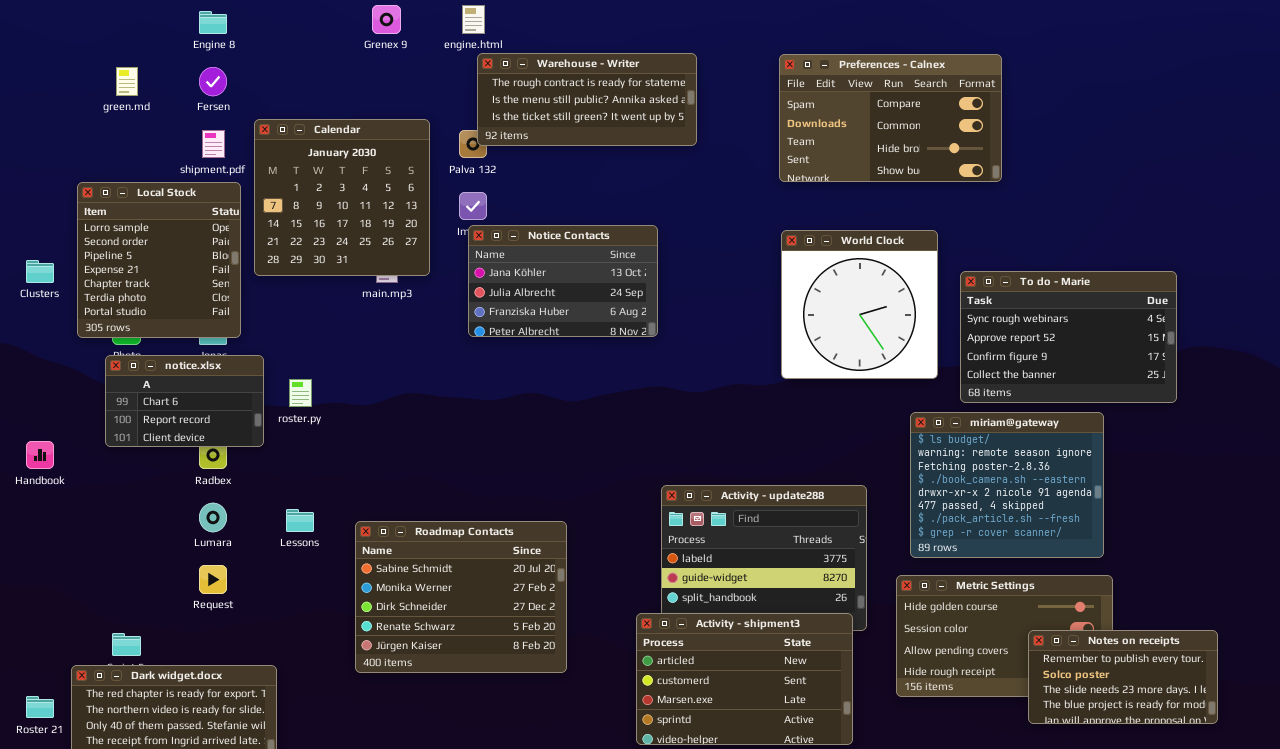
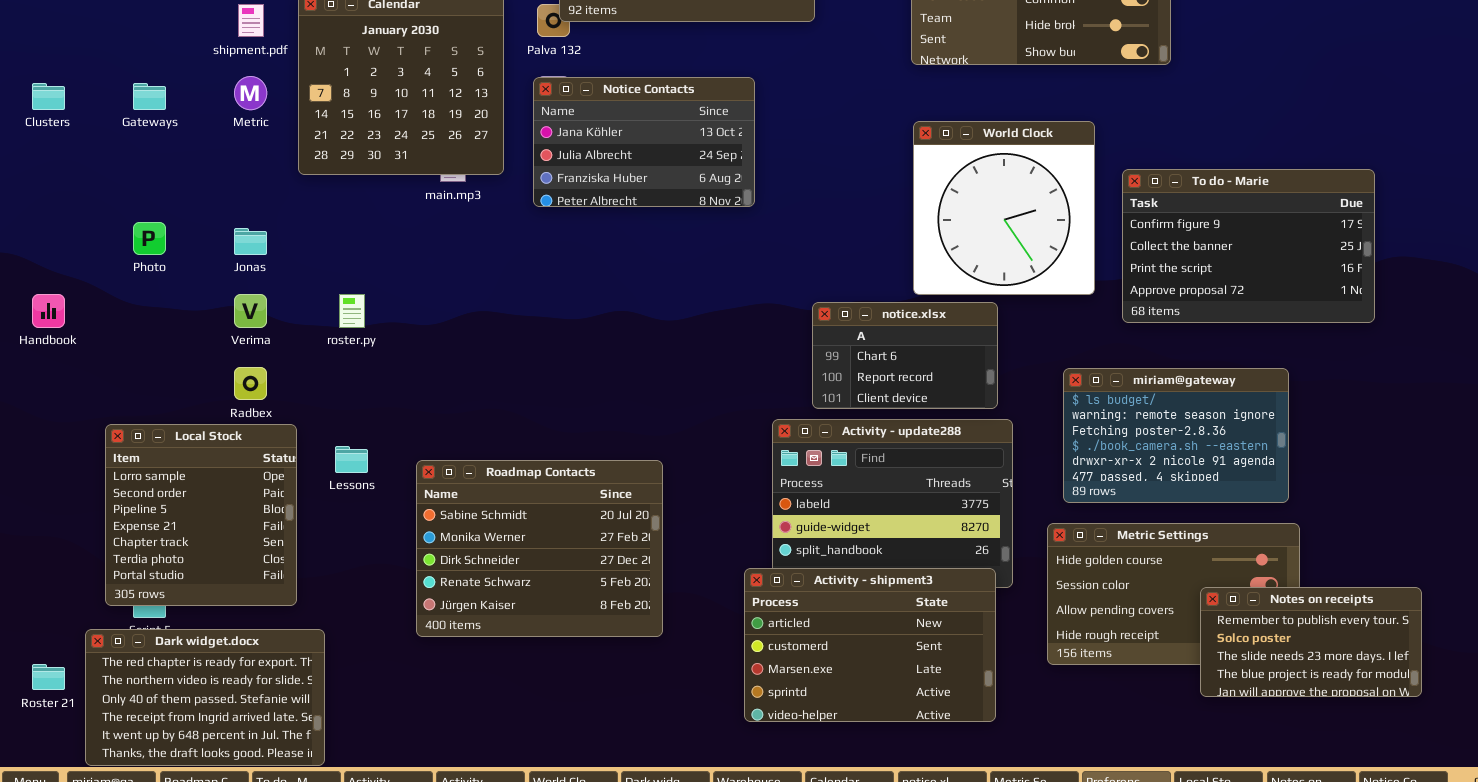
Local Stock: [77,182,241,338] -> [105,424,297,606], moved
Notice Contacts: [468,225,658,337] -> [533,77,755,207], moved
Clusters: [26,260,54,283] -> [32,83,65,110], moved
To do - Marie: [960,271,1177,403] -> [1122,169,1375,323], scrolled down 2 rows
notice.xlsx: [105,355,264,447] -> [812,302,998,409], moved
miriam@gateway: [910,412,1104,558] -> [1063,368,1289,503], resized
Handbook: [26,441,54,469] -> [32,294,65,328], moved

